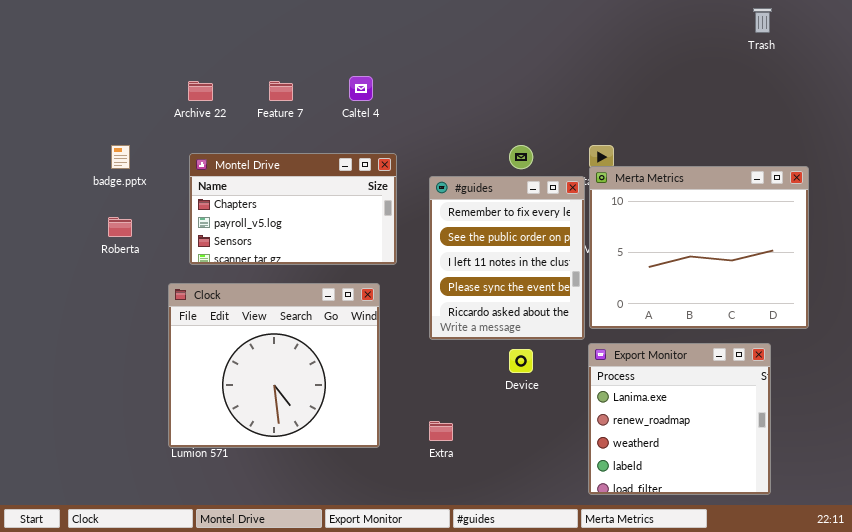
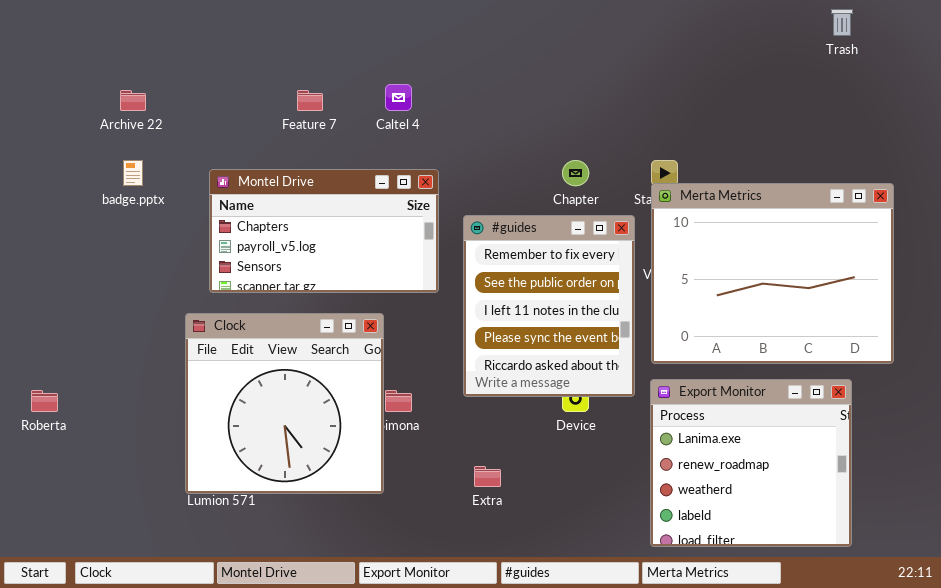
Archive 22: [188,81,213,101] -> [120,90,146,111], moved
#guides: [429,176,585,340] -> [463,215,635,397], moved
Roberta: [108,217,132,237] -> [31,390,58,412], moved
Clock: [168,283,380,448] -> [185,313,384,494], resized

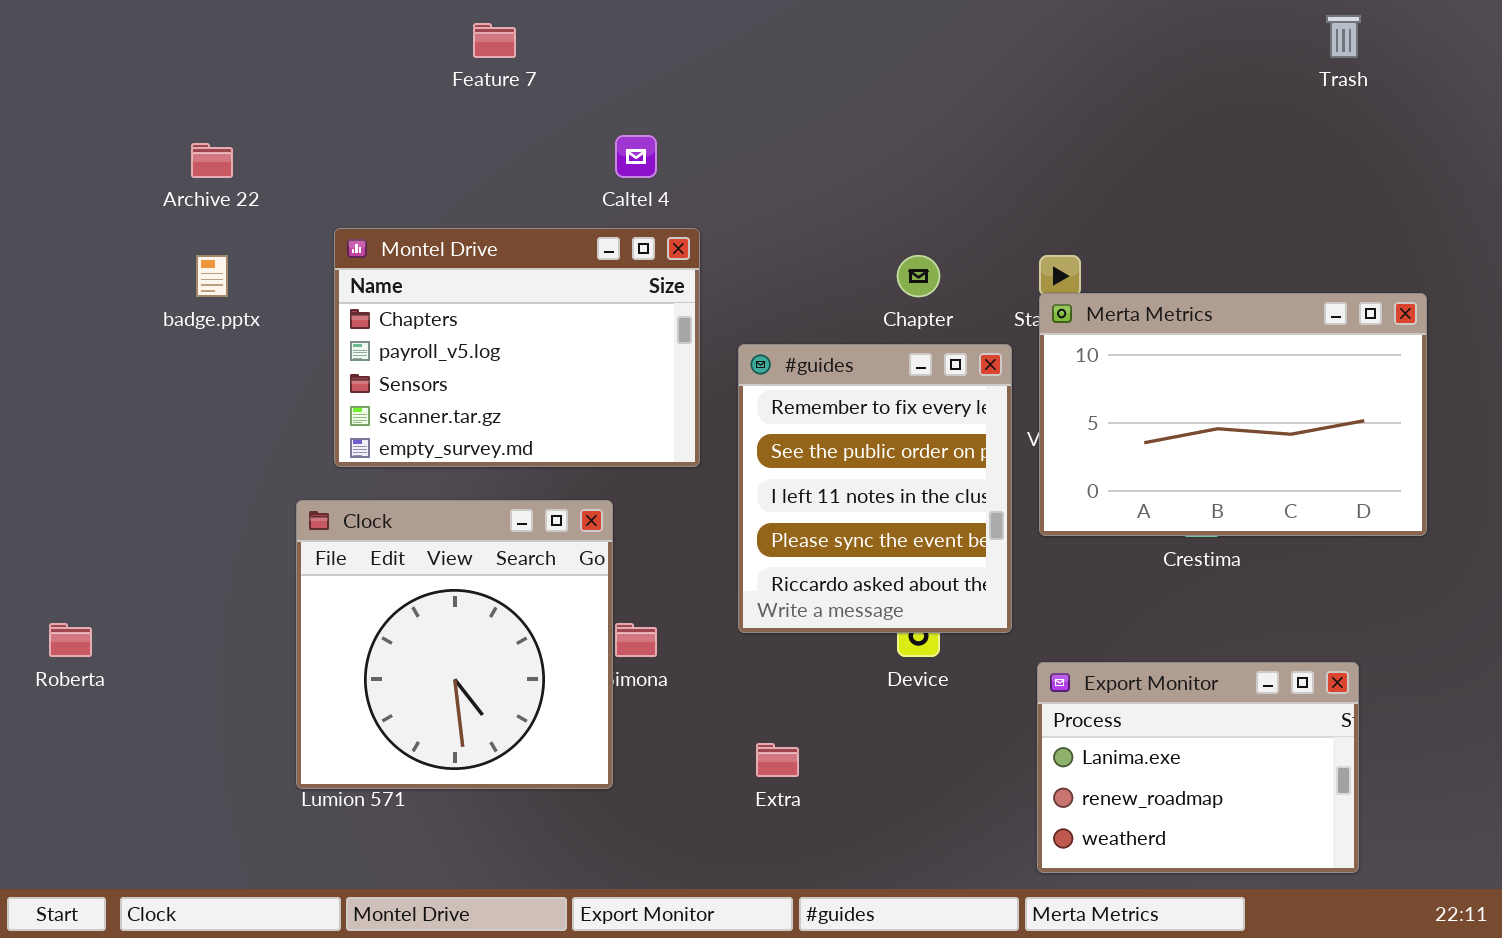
Feature 7: [297,90,323,111] -> [473,23,516,58], moved
Montel Drive: [209,169,439,293] -> [334,228,700,467], resized
Merta Metrics: [651,183,894,364] -> [1039,293,1427,536], resized
Export Monitor: [650,379,852,547] -> [1037,662,1359,873], resized

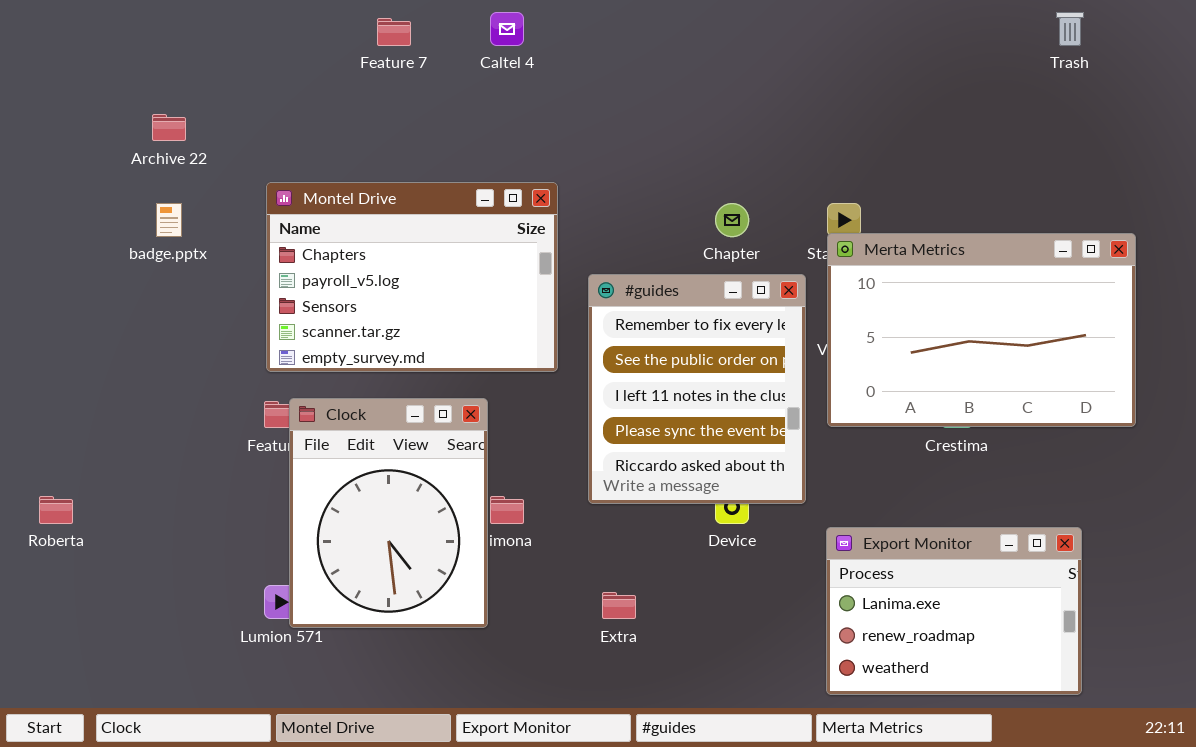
Caltel 4: [615,135,657,178] -> [490,12,524,46], moved
Clock: [296,500,613,789] -> [289,398,488,628], resized

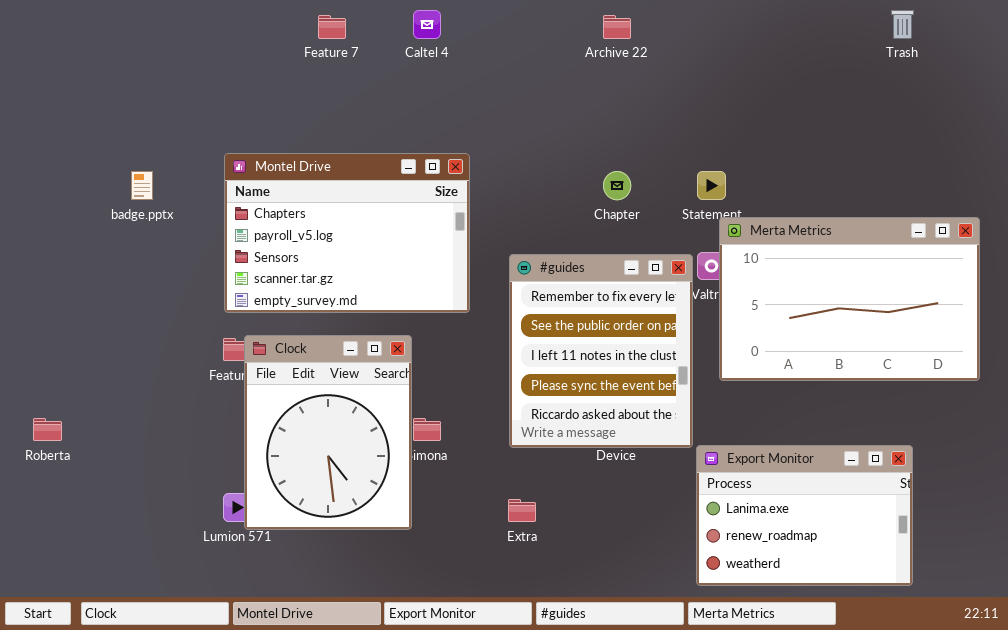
Archive 22: [152,114,186,141] -> [603,15,631,39], moved
Merta Metrics: [827,233,1136,427] -> [719,217,980,381], moved
#guides: [588,274,806,504] -> [509,254,693,448], moved

